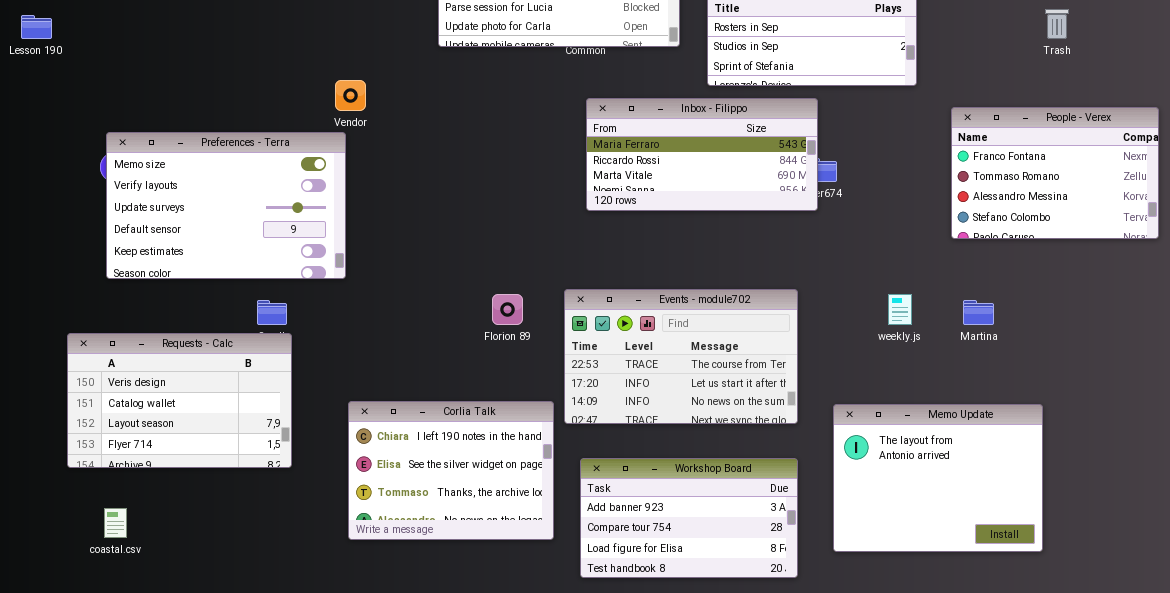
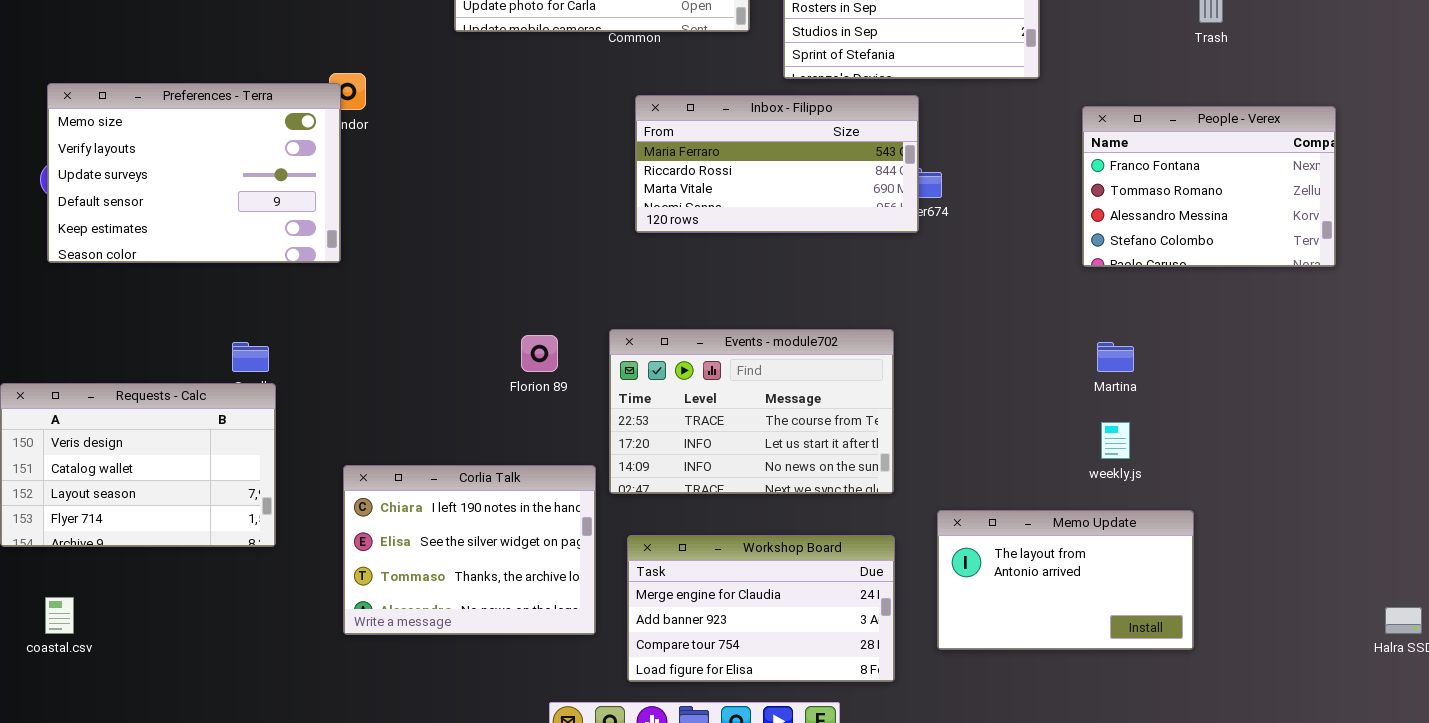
Preferences - Terra: [106,132,346,279] -> [47,83,341,263], moved
weekly.js: [888,294,912,325] -> [1101,422,1130,459], moved
Memo Update: [833,404,1043,552] -> [937,510,1194,650], resized
Workshop Board: [580,458,798,578] -> [627,535,895,682], scrolled up 1 row

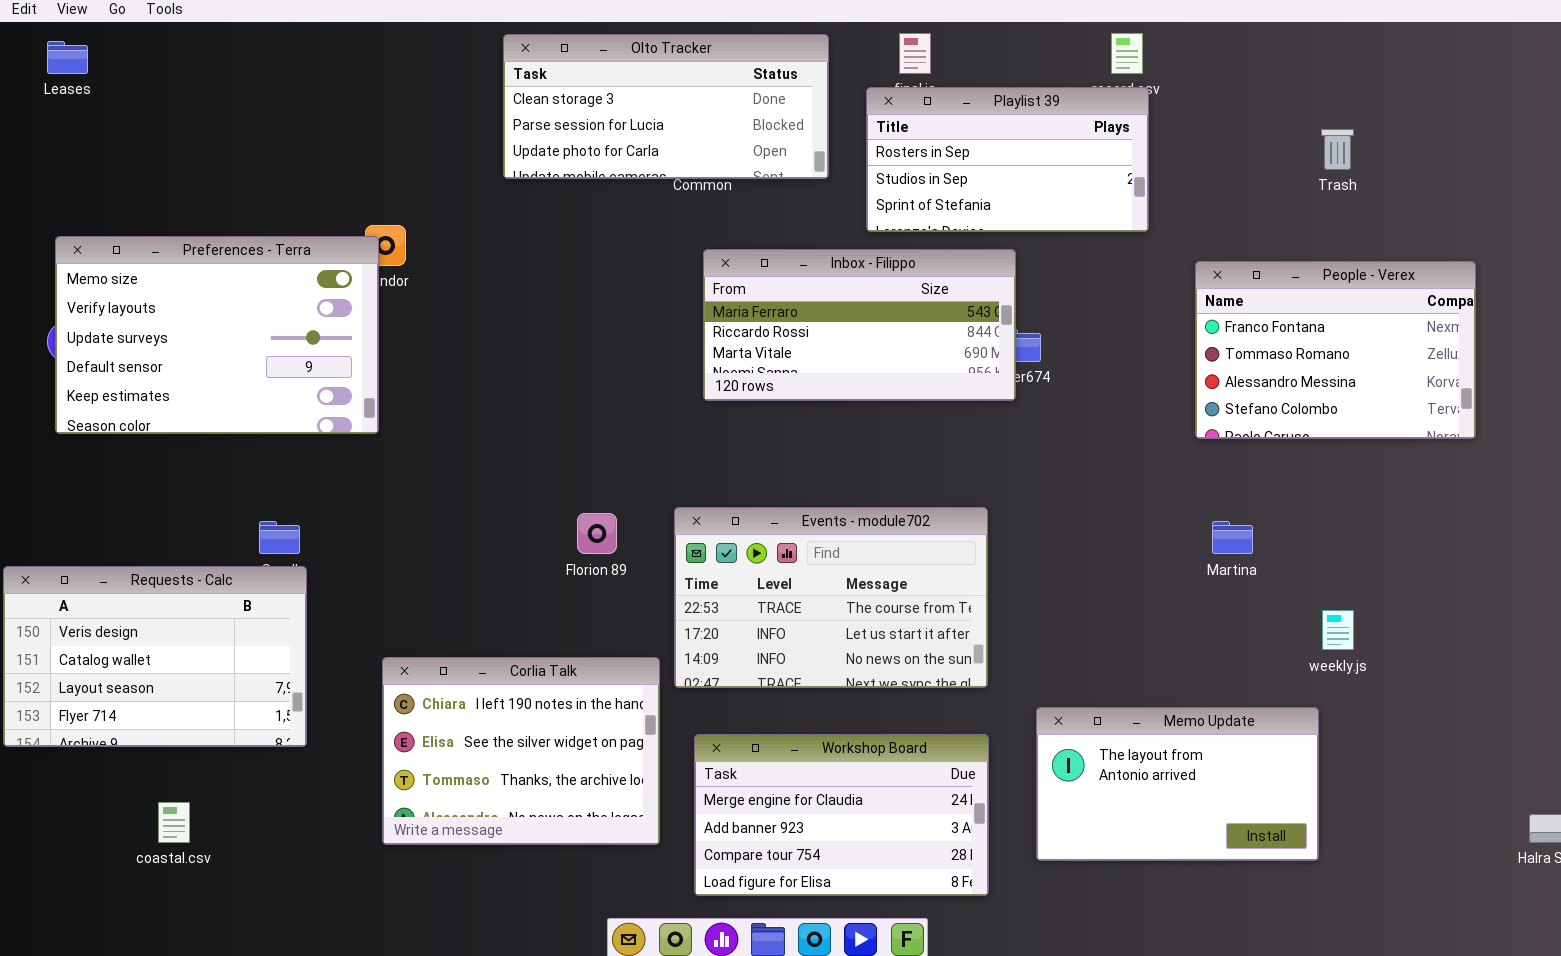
weekly.js: [1101,422,1130,459] -> [1322,610,1354,650], moved
coastal.csv: [45,597,74,634] -> [158,802,190,843], moved

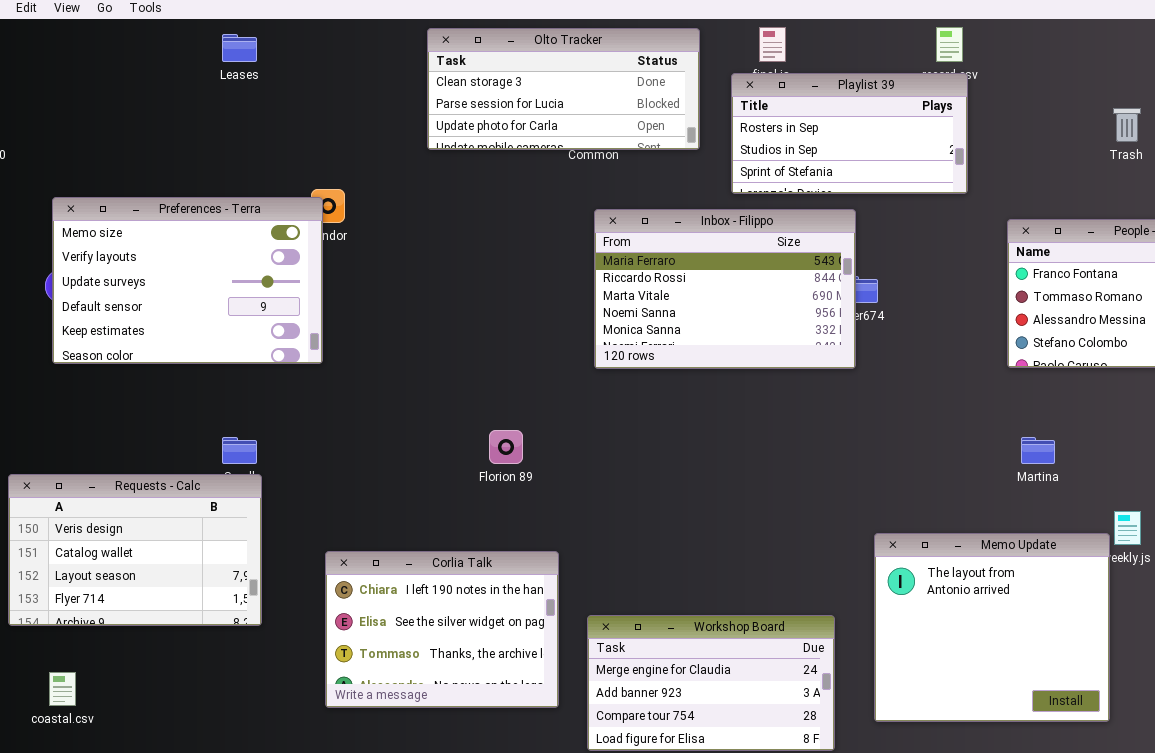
Leases: [47,41,88,74] -> [222,34,257,62], moved
Inbox - Filippo: [703,249,1016,401] -> [594,209,856,369], resized
Events - module702: [674,507,988,688] -> none, closed
Memo Update: [1036,707,1319,861] -> [874,533,1110,722], resized
coastal.csv: [158,802,190,843] -> [49,672,76,706], moved

